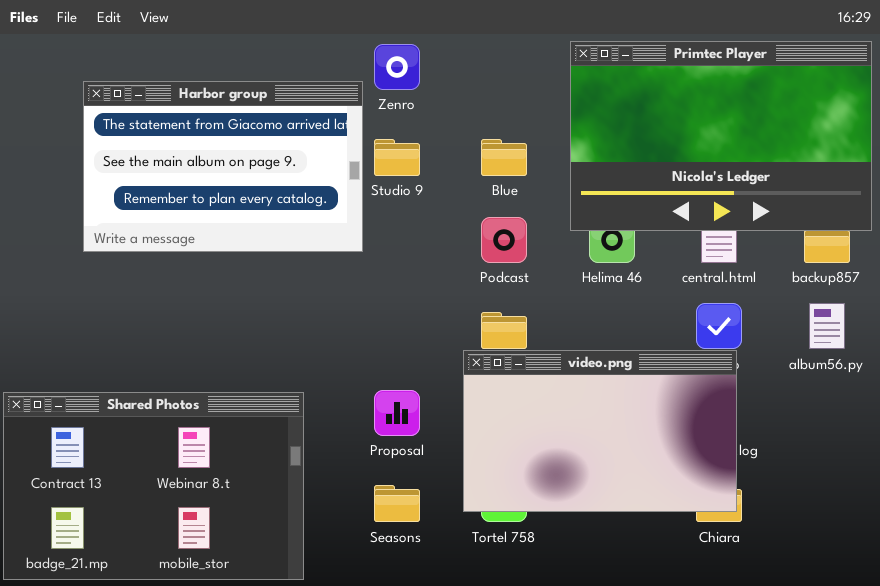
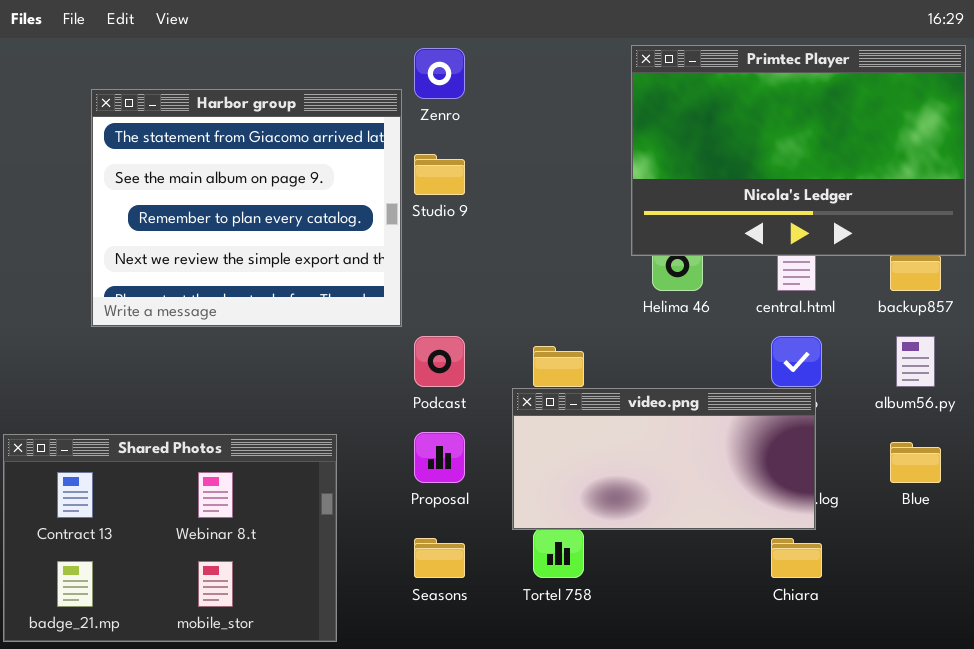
Harbor group: [83,81,363,252] -> [91,89,402,327], resized
Blue: [481,139,527,176] -> [890,442,941,483], moved
Podcast: [481,217,527,263] -> [414,336,465,387], moved
video.png: [463,350,737,512] -> [512,388,816,530], resized

